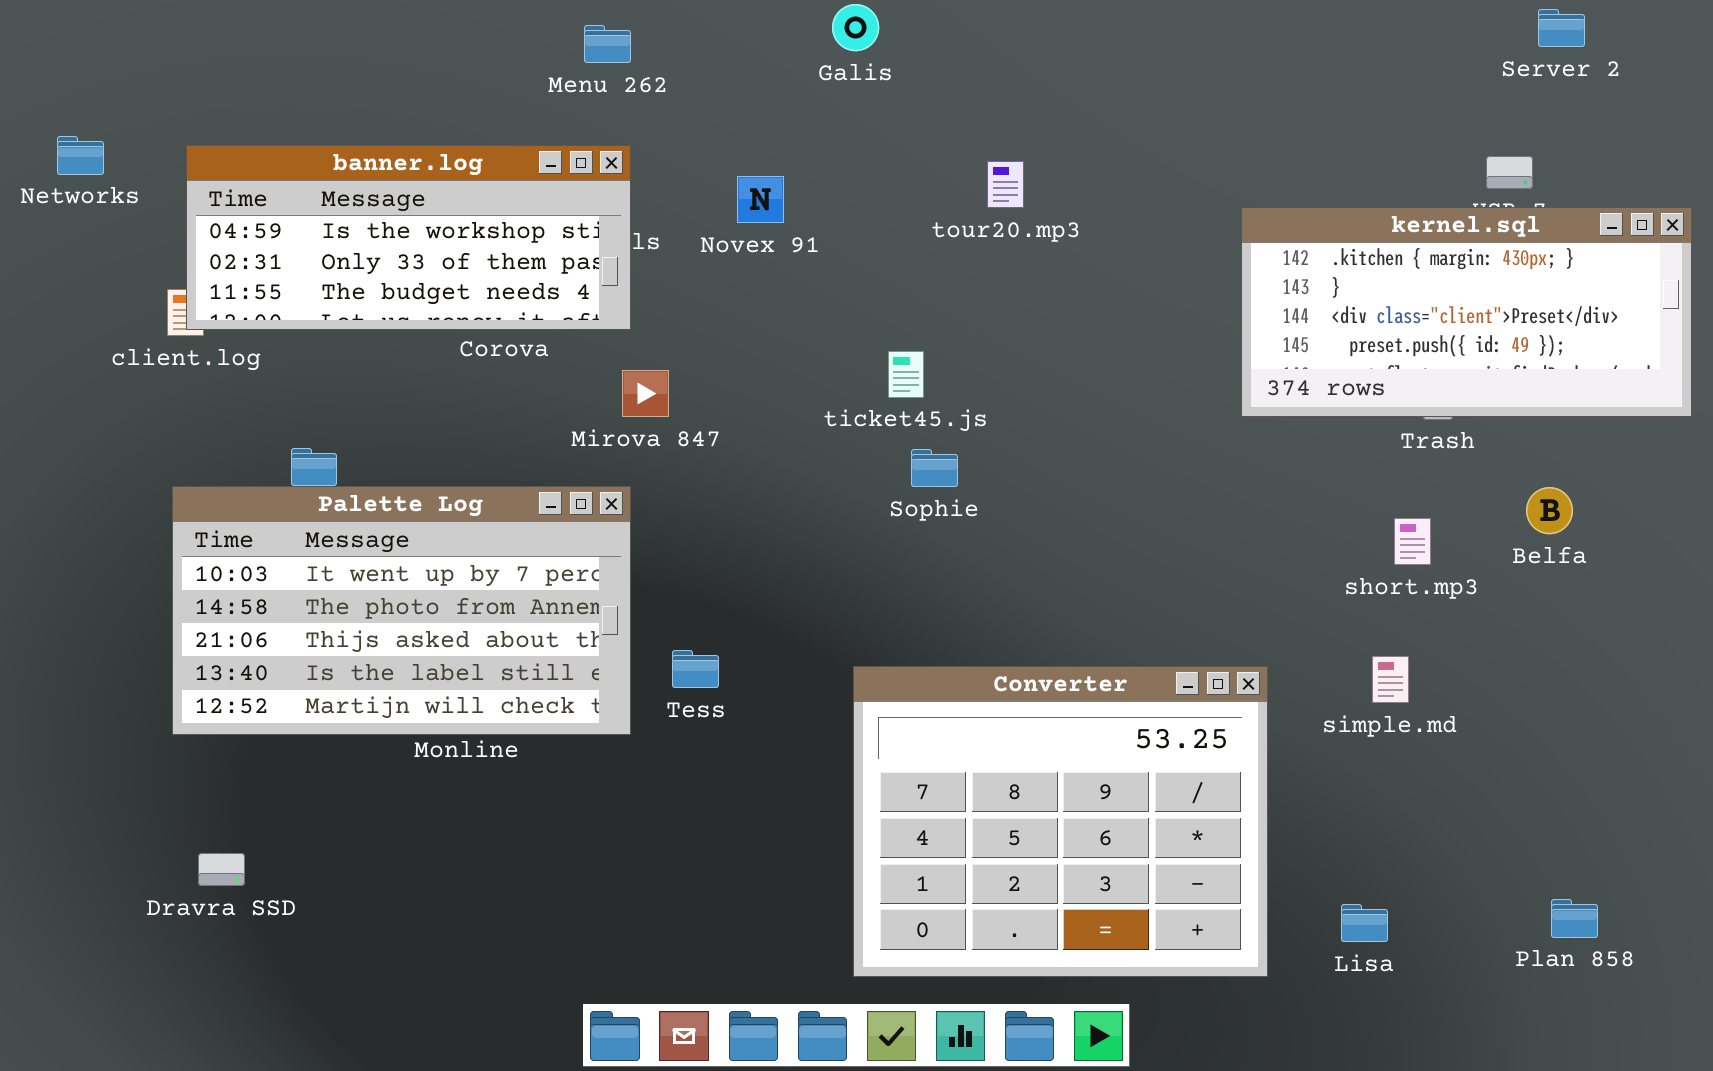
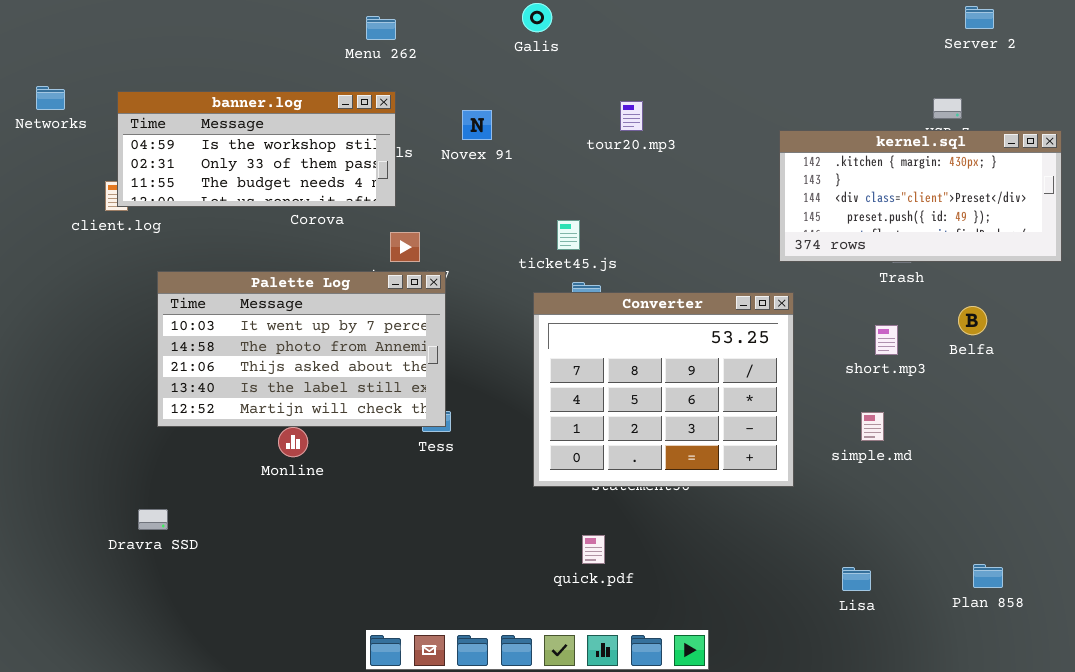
Palette Log: [172,486,631,735] -> [157,271,446,427], moved
Converter: [853,666,1268,977] -> [533,292,794,487], moved
Dravra SSD: [198,853,245,886] -> [138,509,168,530], moved

